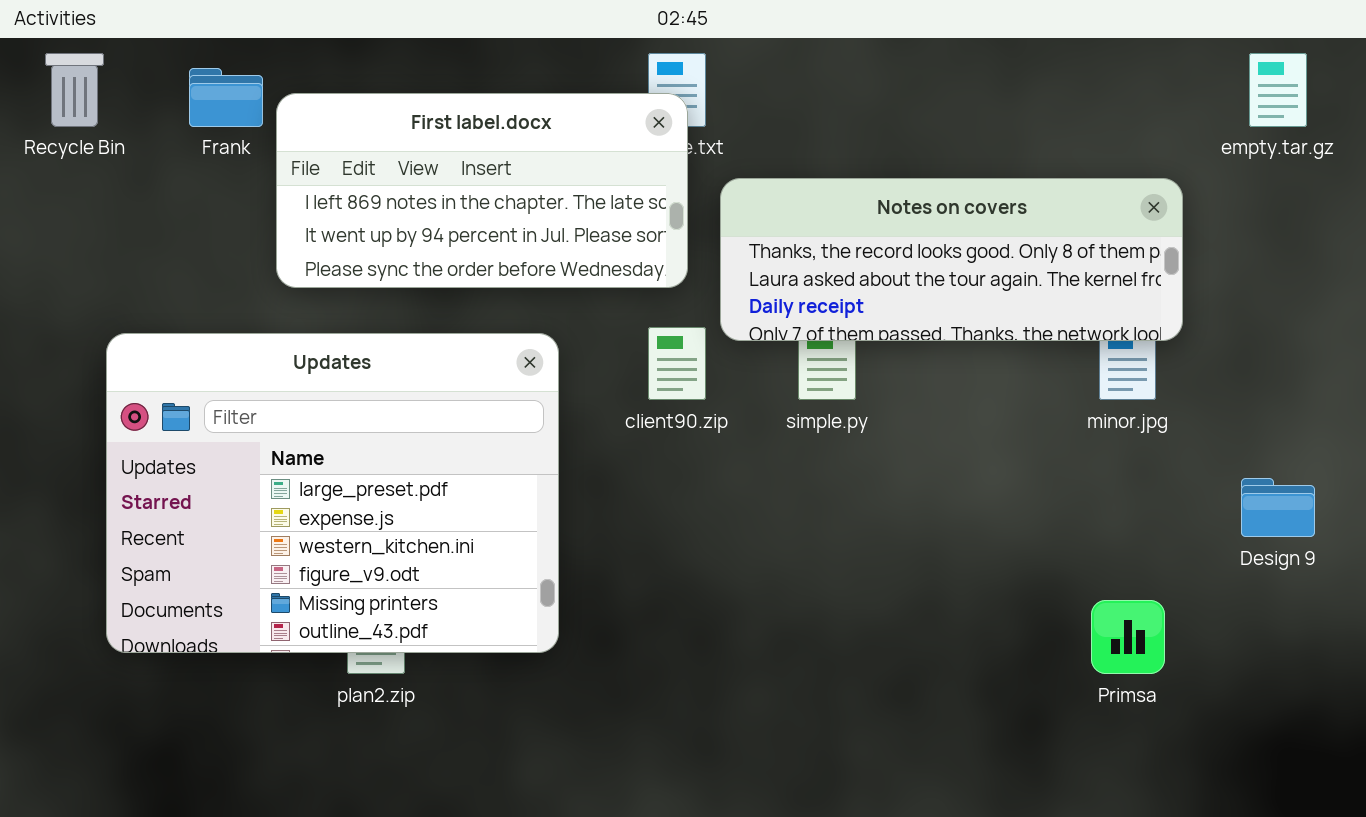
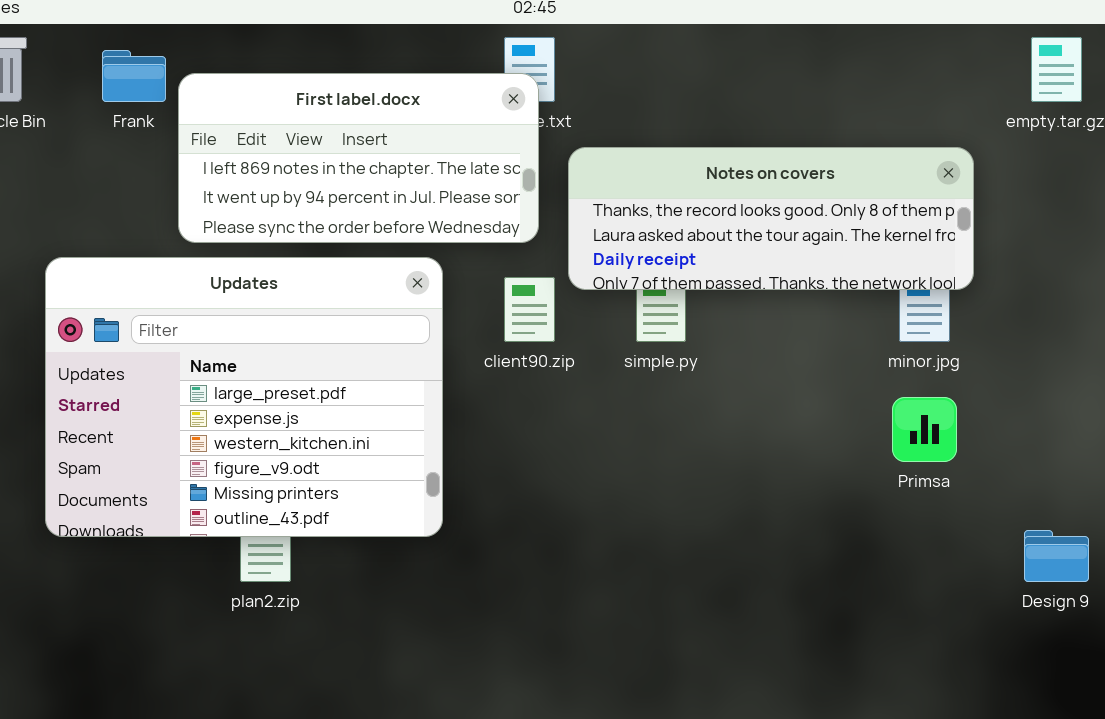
Updates: [106,333,559,653] -> [45,257,443,537], moved
Design 9: [1241,478,1315,537] -> [1024,530,1089,582], moved
Primsa: [1091,600,1165,674] -> [892,397,957,462], moved

